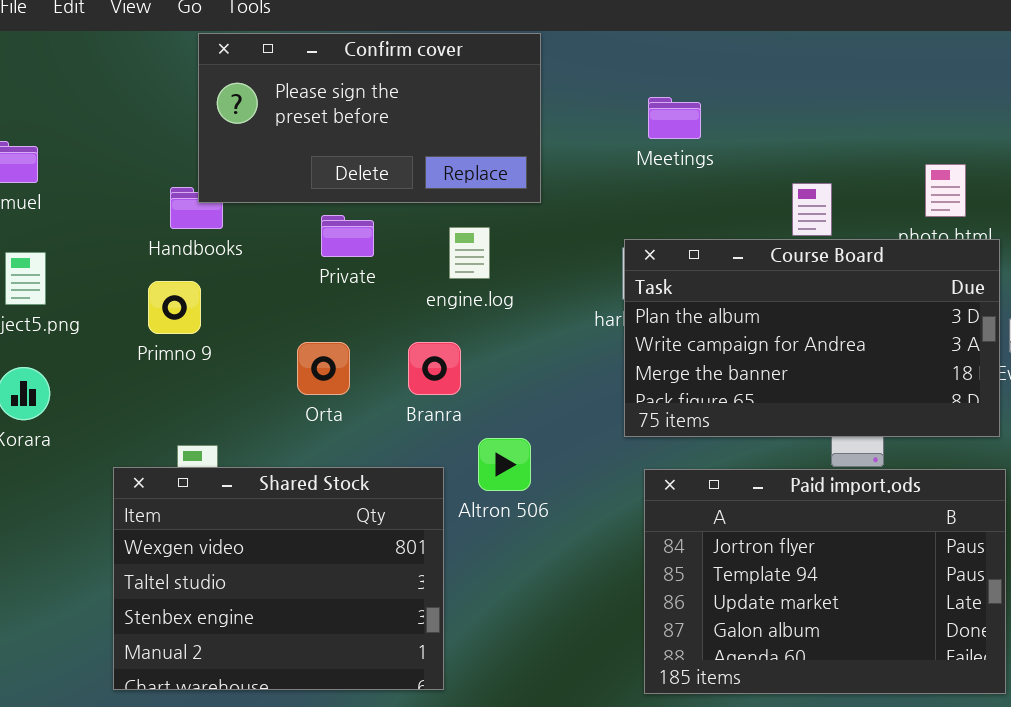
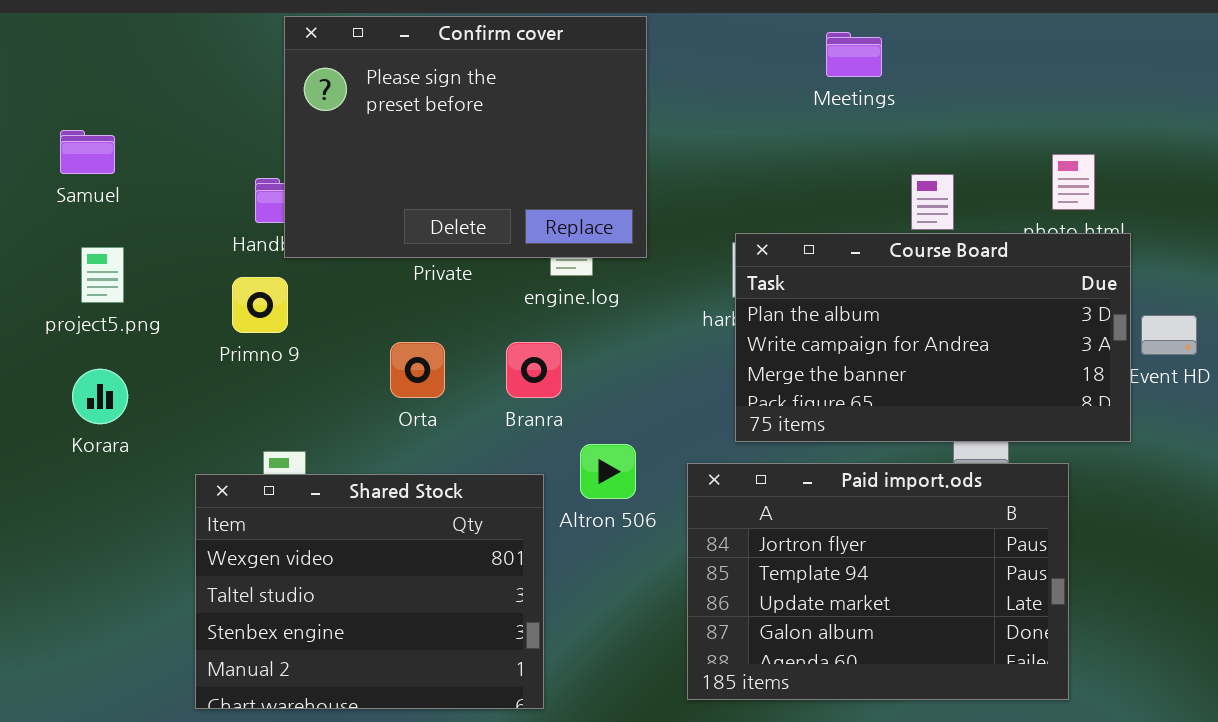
Confirm cover: [198,33,541,203] -> [284,16,647,258], resized
Meetings: [648,97,701,139] -> [826,32,882,77], moved
Paid import.ods: [644,469,1006,694] -> [687,463,1069,700], moved

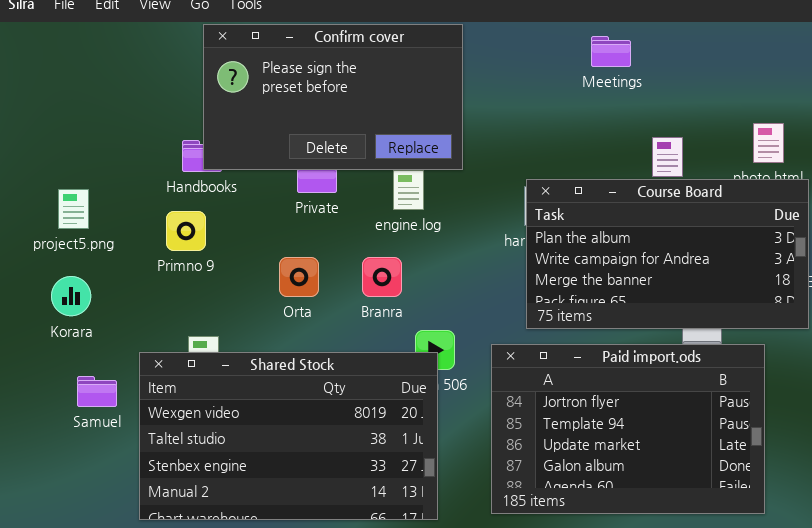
Confirm cover: [284,16,647,258] -> [203,24,463,170], resized
Samuel: [60,130,115,174] -> [77,376,117,407], moved
Shared Stock: [195,474,544,709] -> [139,352,438,520], resized

